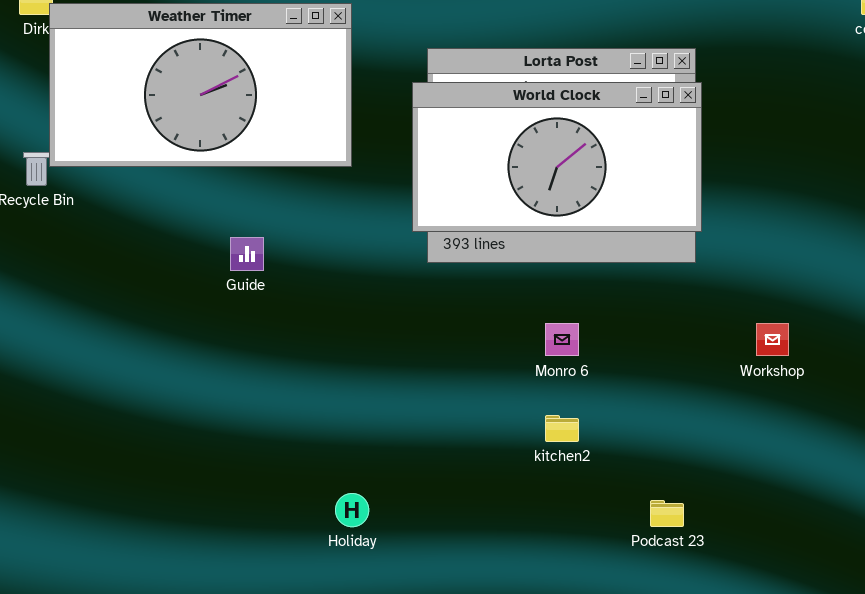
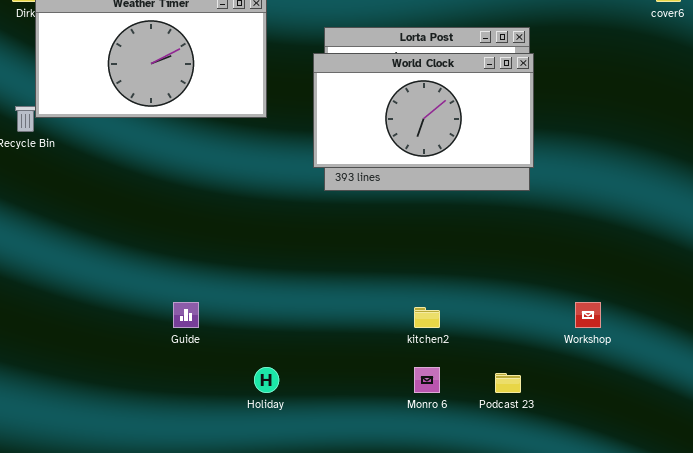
Guide: [230,237,264,271] -> [173,302,199,328], moved
Monro 6: [545,323,579,356] -> [414,367,440,393], moved
Workshop: [756,323,789,356] -> [575,302,601,328], moved

